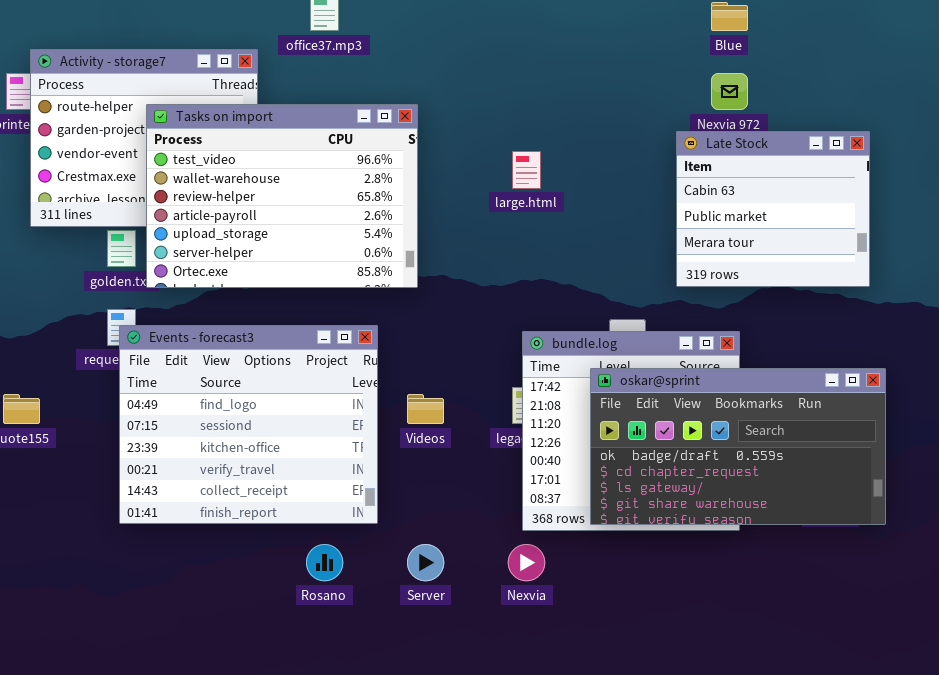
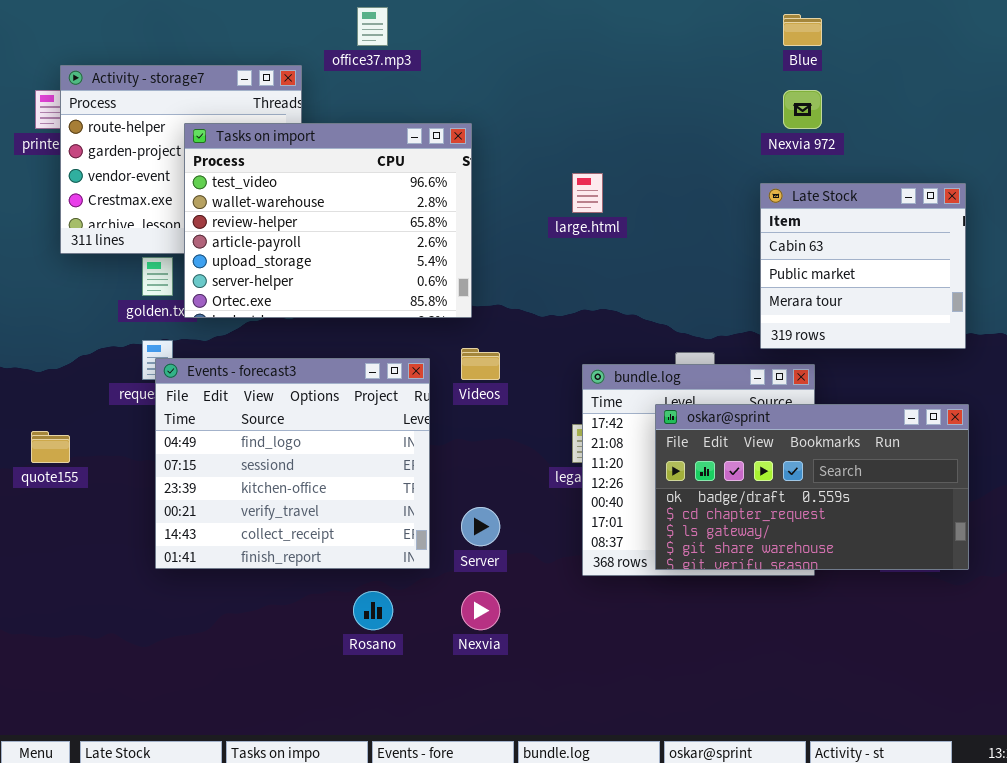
Late Stock: [676,131,870,287] -> [760,183,966,349], moved
Videos: [407,394,444,424] -> [461,348,500,380], moved
Server: [407,544,444,581] -> [461,507,500,546], moved
Nexvia: [508,544,545,581] -> [461,591,500,630], moved

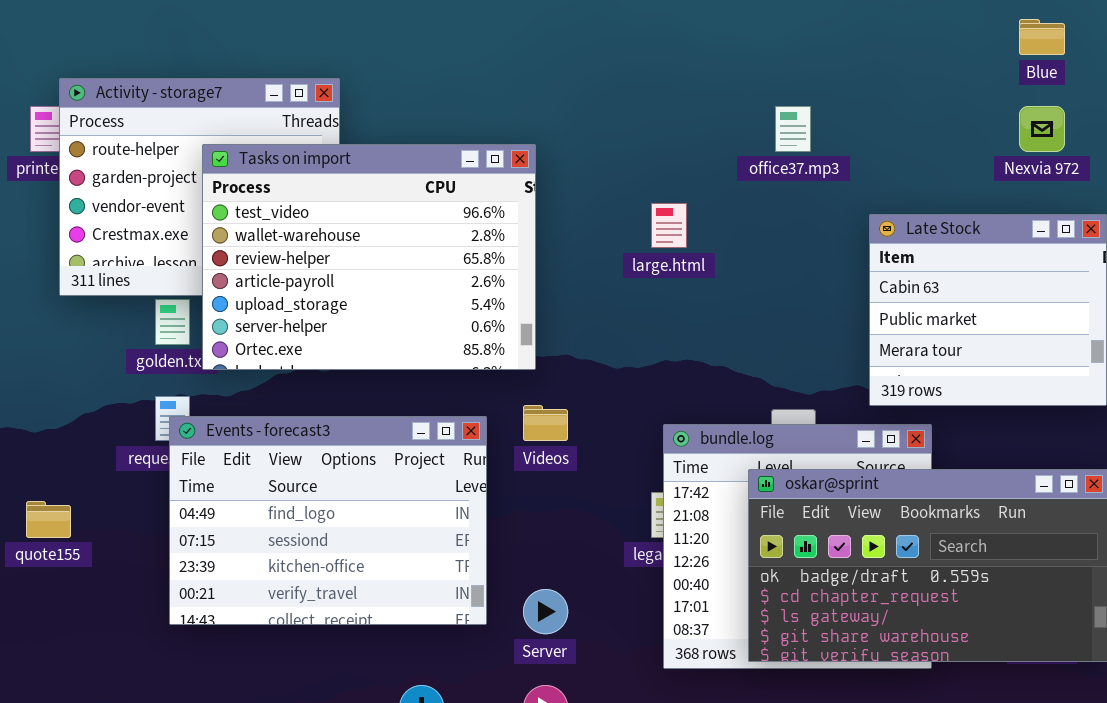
office37.mp3: [357,7,388,46] -> [775,106,811,152], moved
Blue: [783,14,822,46] -> [1019,19,1065,55], moved
Nexvia 972: [783,90,822,129] -> [1019,106,1065,152], moved
Events - forecast3: [155,358,430,569] -> [169,416,487,625], resized

